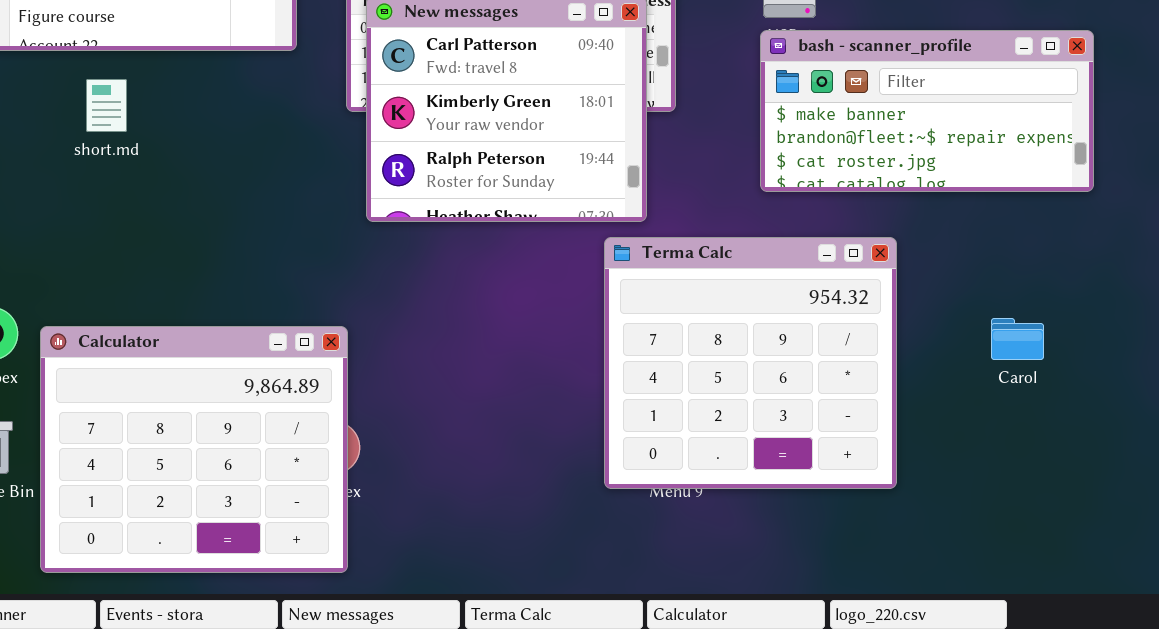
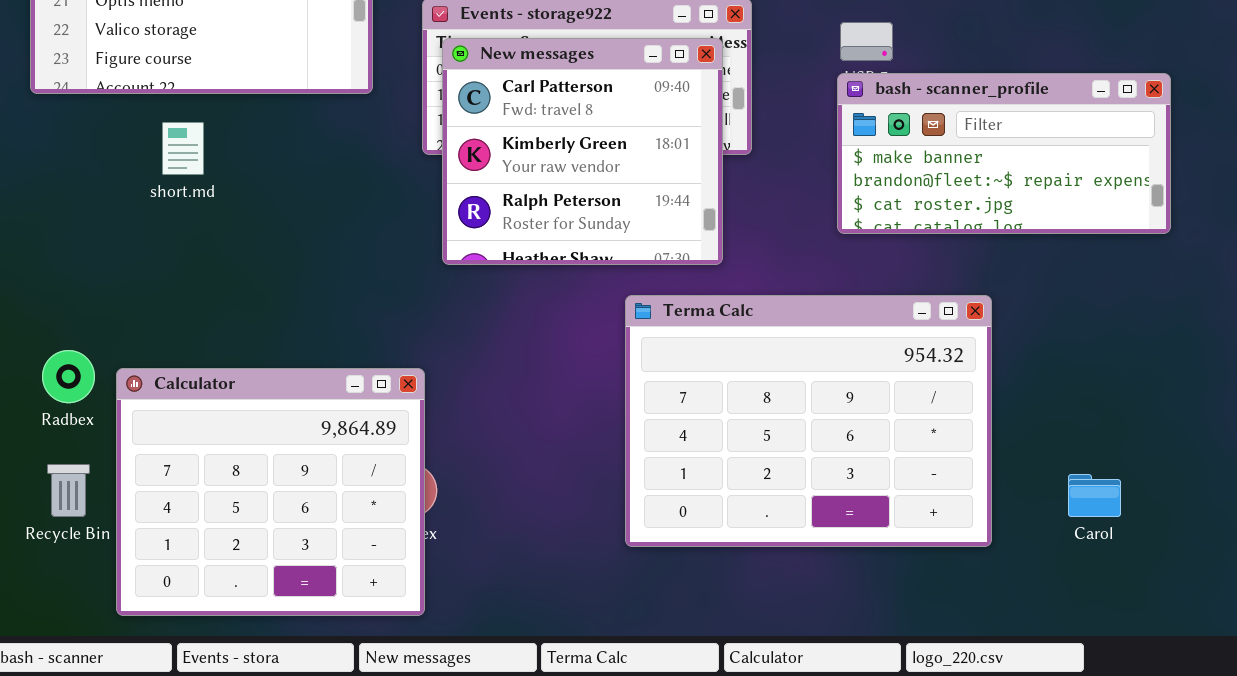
Terma Calc: [604,237,897,489] -> [625,295,992,547], moved, resized
Carol: [991,318,1044,360] -> [1068,474,1121,517], moved

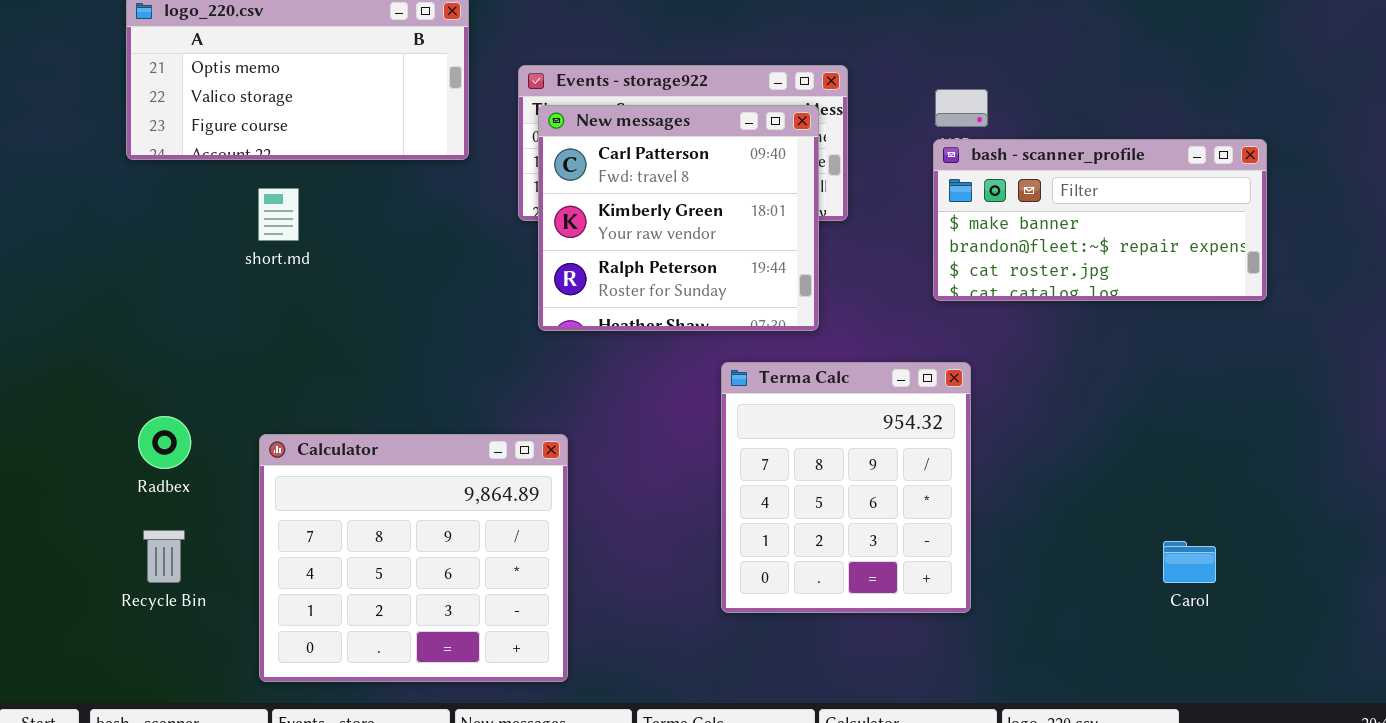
Terma Calc: [625,295,992,547] -> [721,362,971,613], resized
Calculator: [116,368,425,616] -> [259,434,568,682], moved

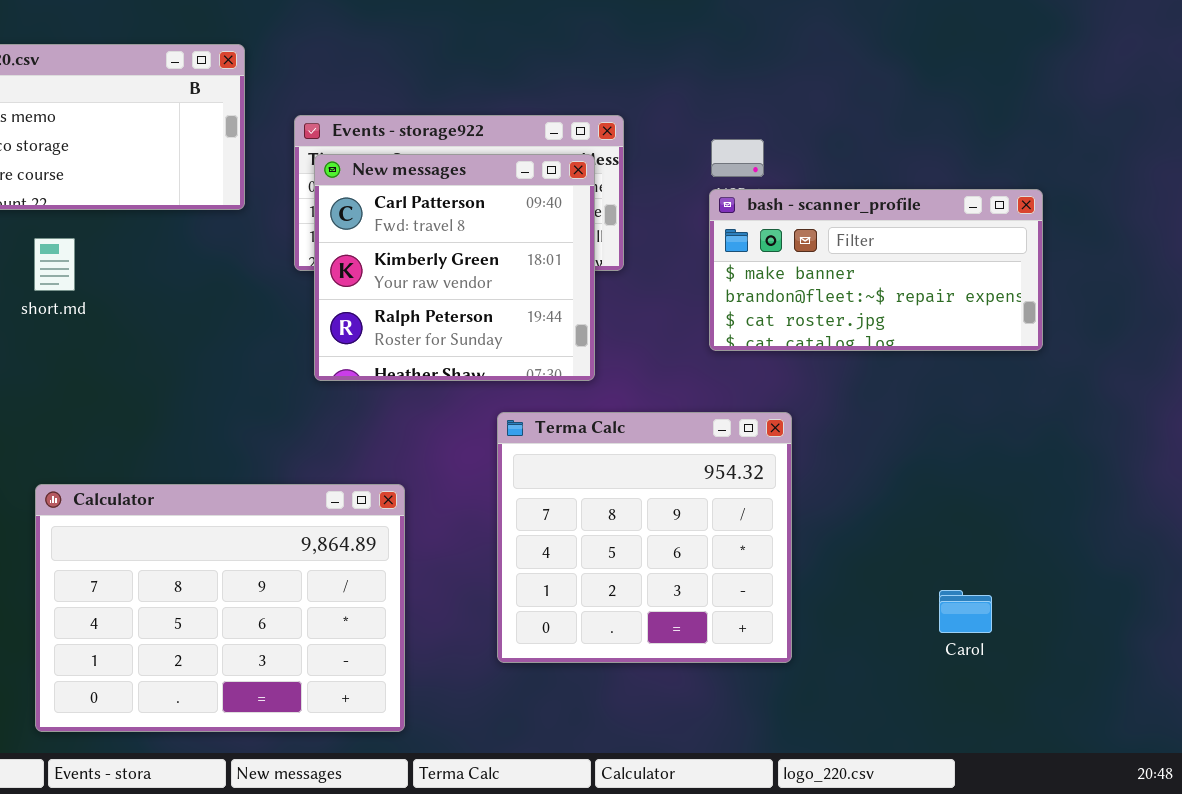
Terma Calc: [721,362,971,613] -> [497,412,792,663], resized
Calculator: [259,434,568,682] -> [35,484,405,732], resized

